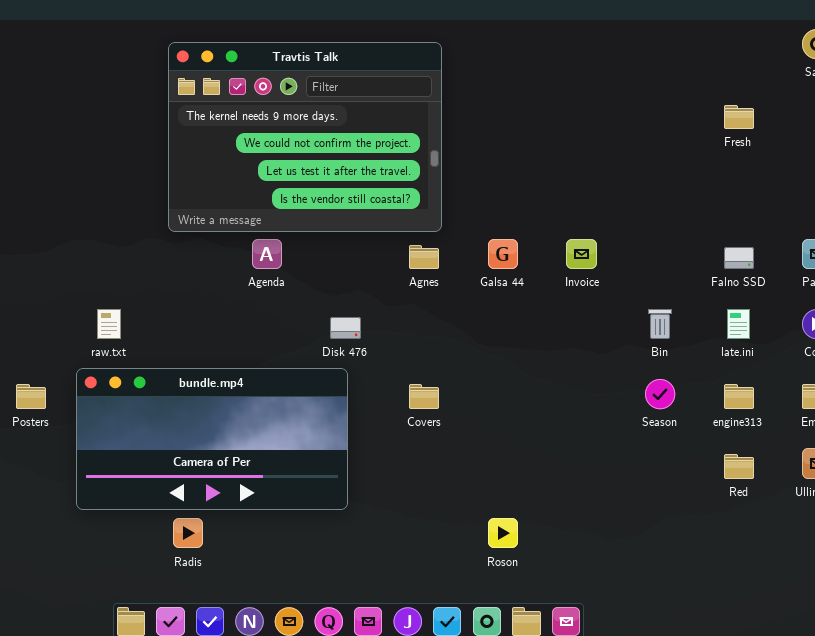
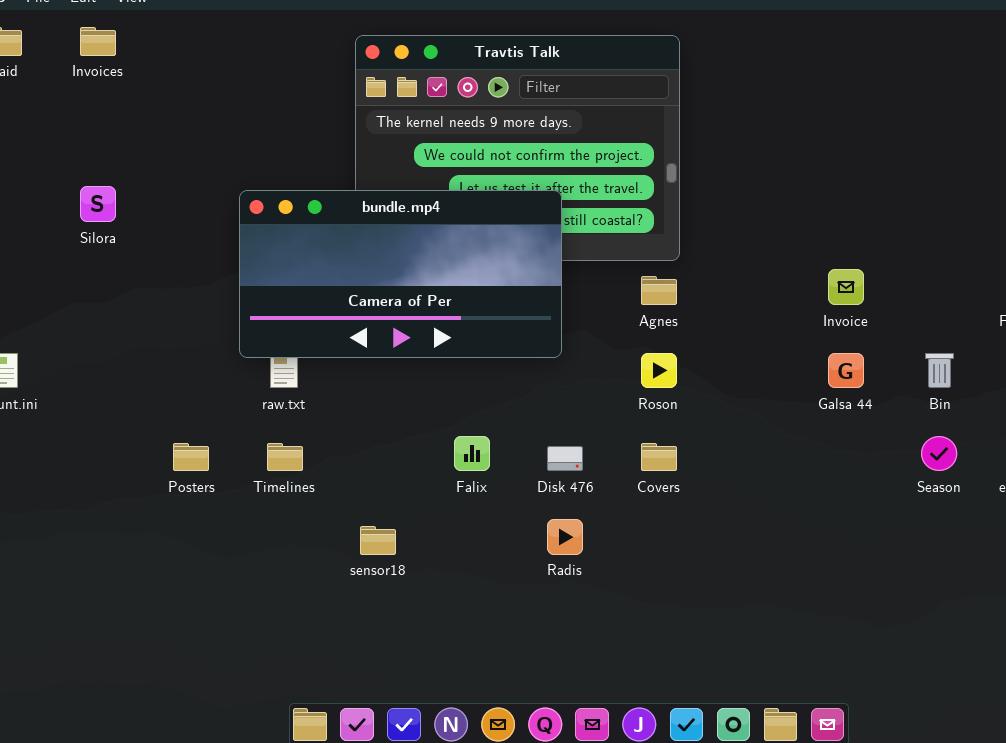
Galsa 44: [488,239,518,269] -> [828,353,864,388], moved
Disk 476: [330,317,361,339] -> [547,446,583,471], moved
bundle.mp4: [76,368,348,510] -> [239,190,562,358], moved
Radis: [173,518,203,548] -> [547,519,583,555], moved
Roson: [488,518,518,548] -> [641,353,677,388], moved

